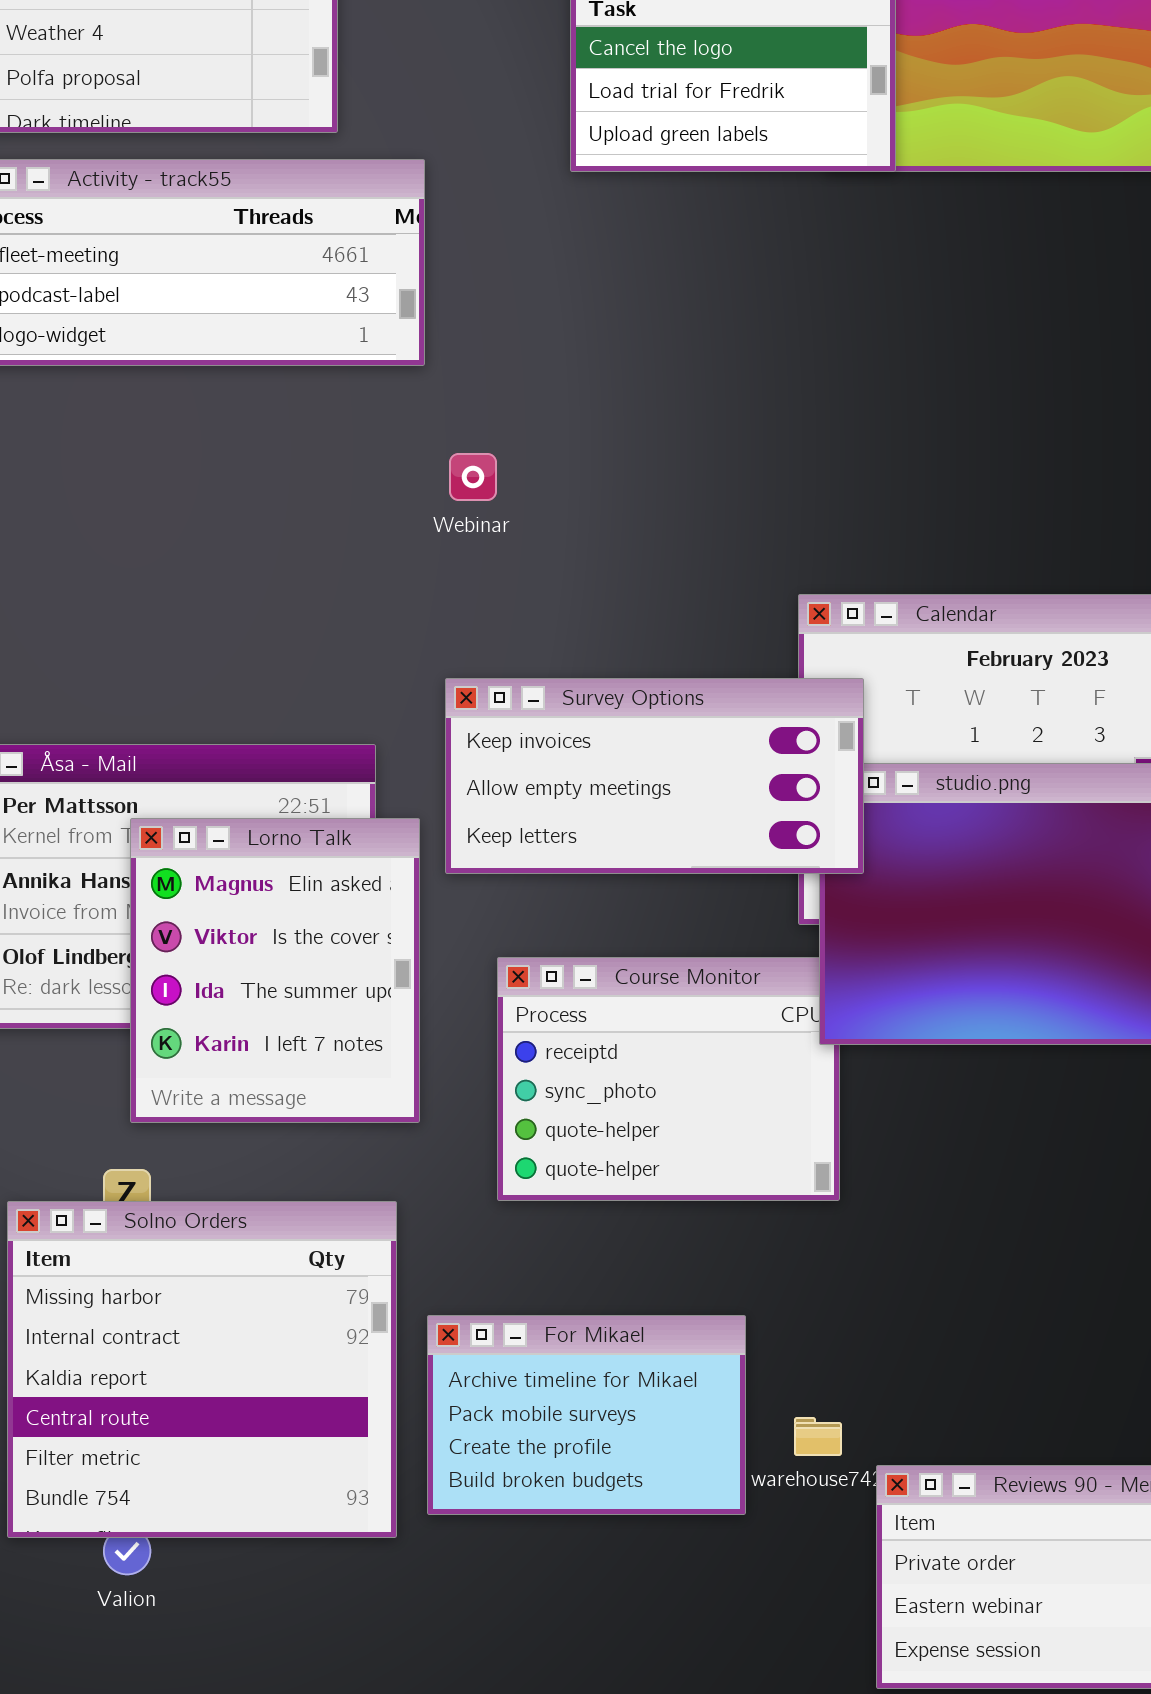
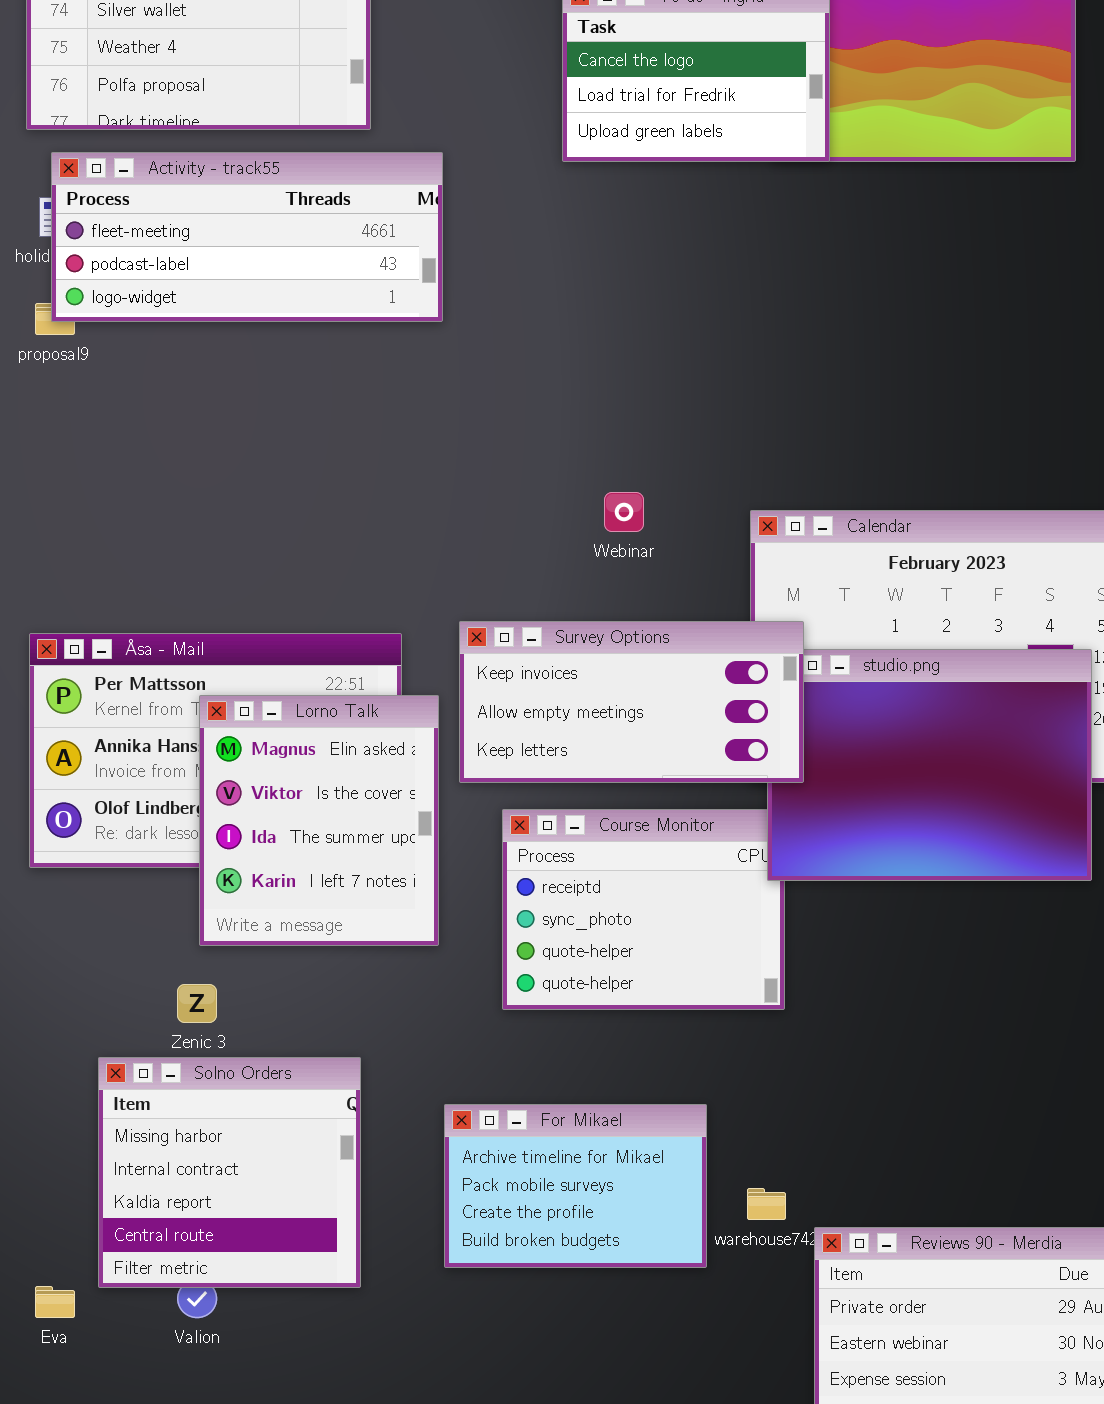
Webinar: [449,453,497,501] -> [604,492,644,532], moved
Survey Options: [445,678,864,874] -> [459,621,804,783], moved
Solno Orders: [7,1201,397,1538] -> [98,1057,361,1288], resized

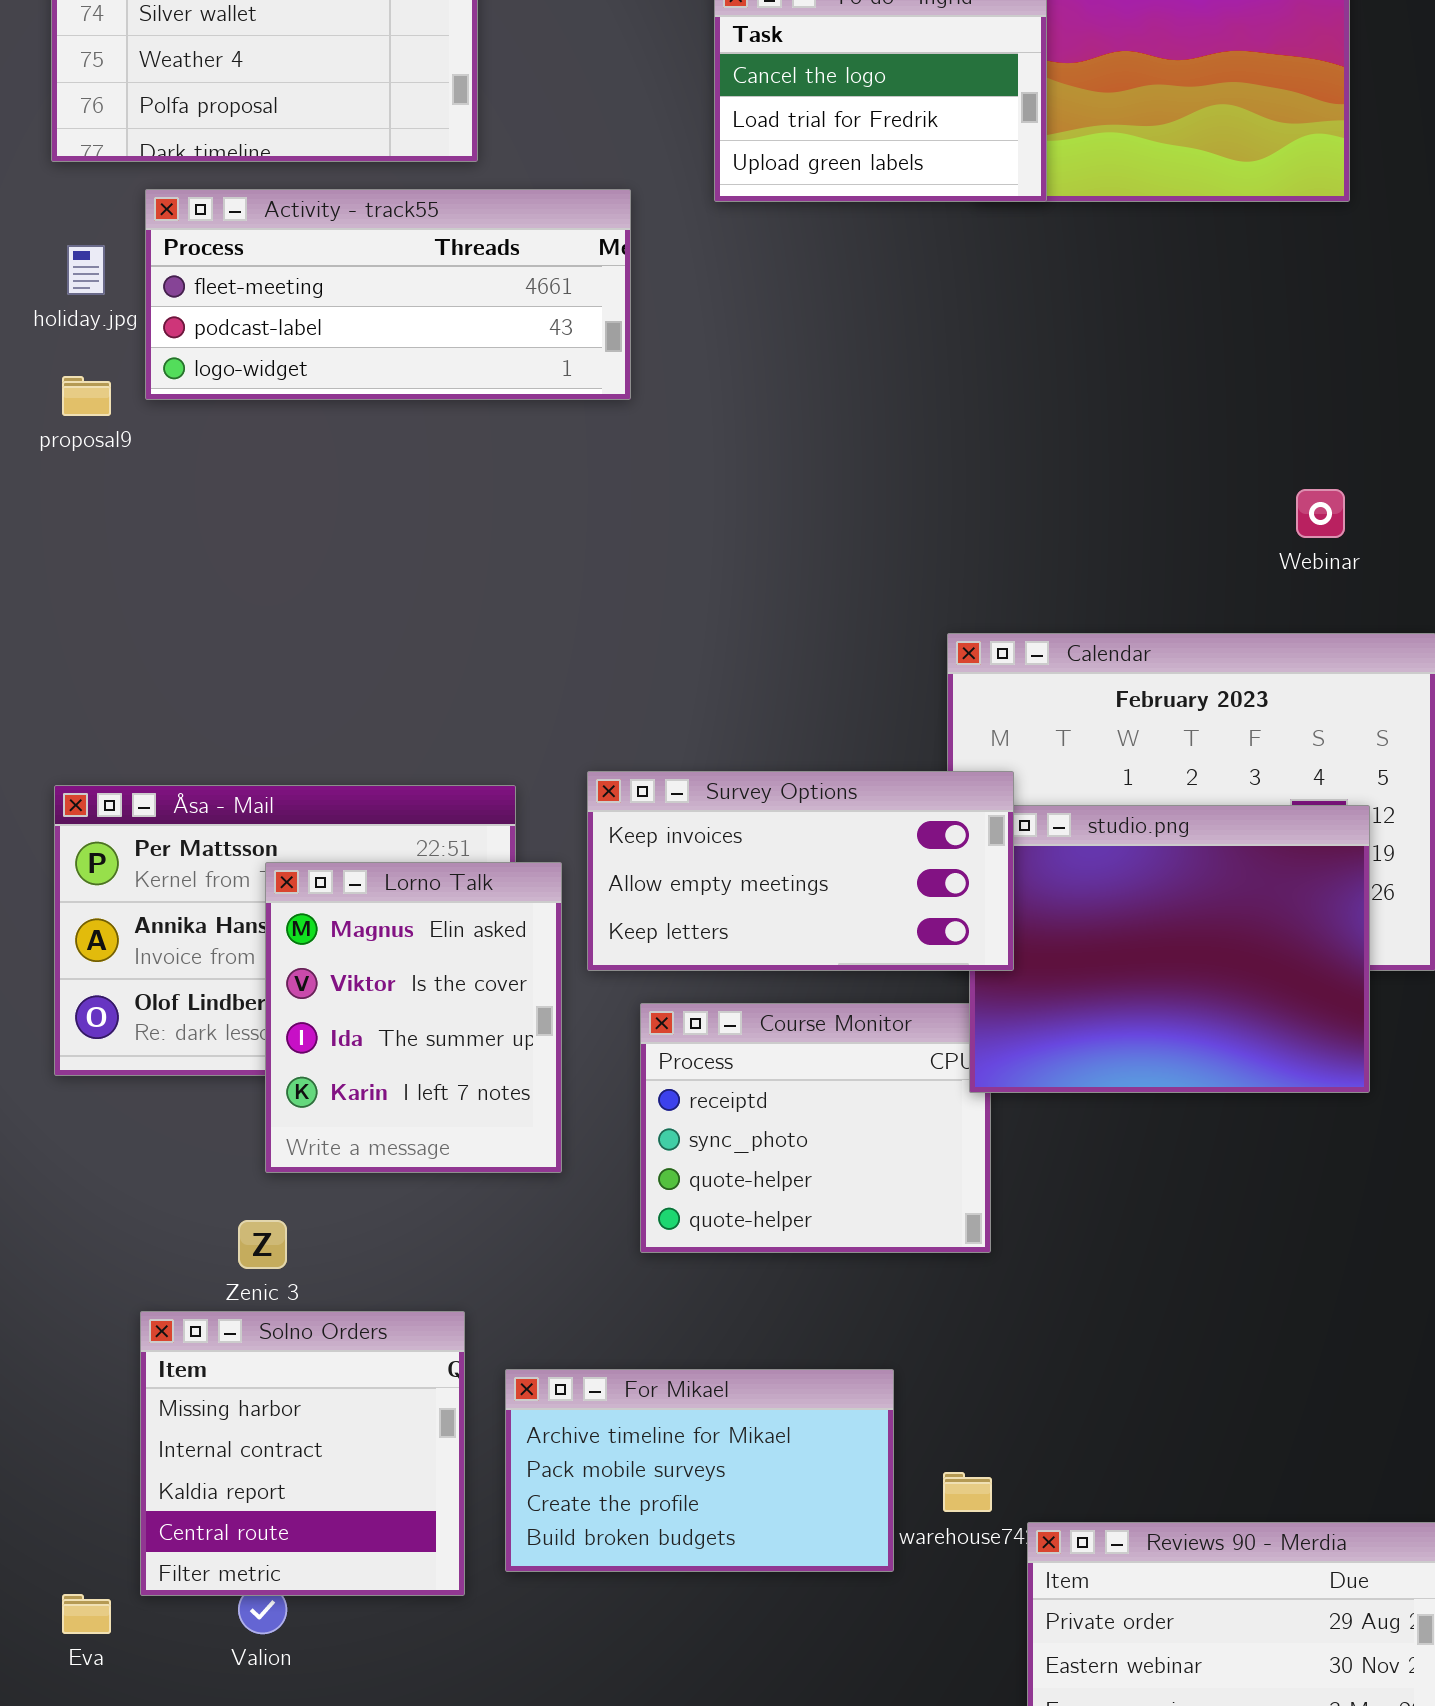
Activity - track55: [51,152,443,322] -> [145,189,631,400], moved
Webinar: [604,492,644,532] -> [1296,489,1345,538], moved
For Mikael: [444,1104,707,1268] -> [505,1369,894,1572], resized

